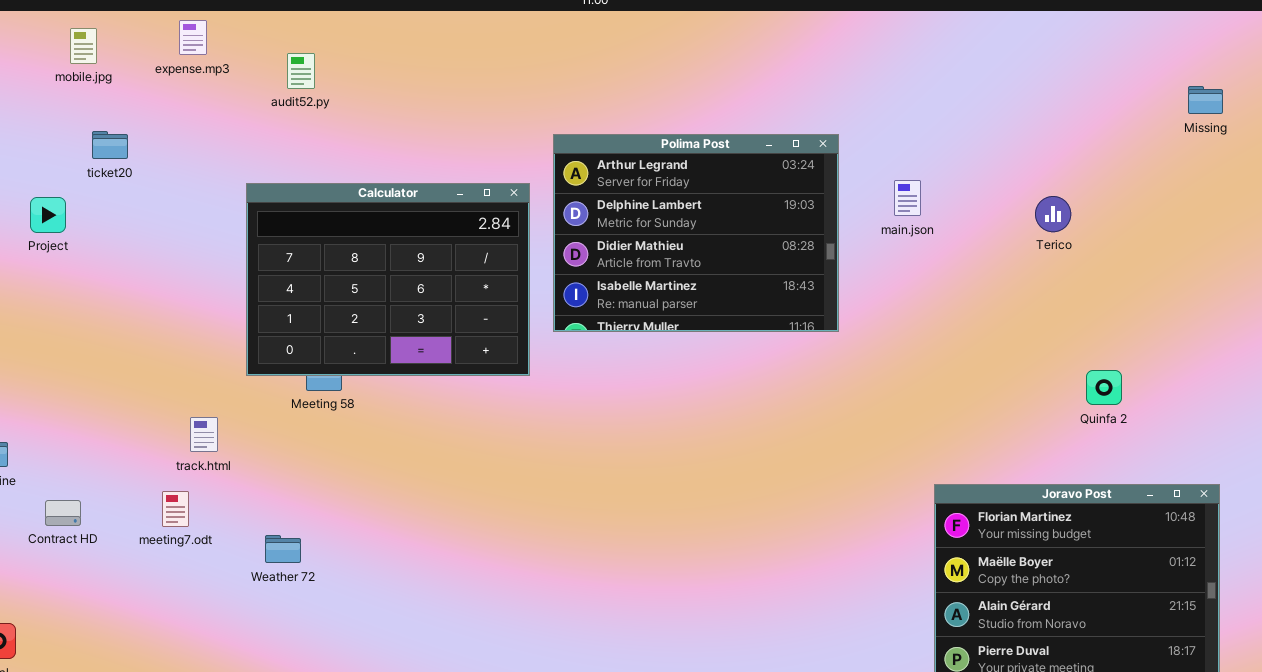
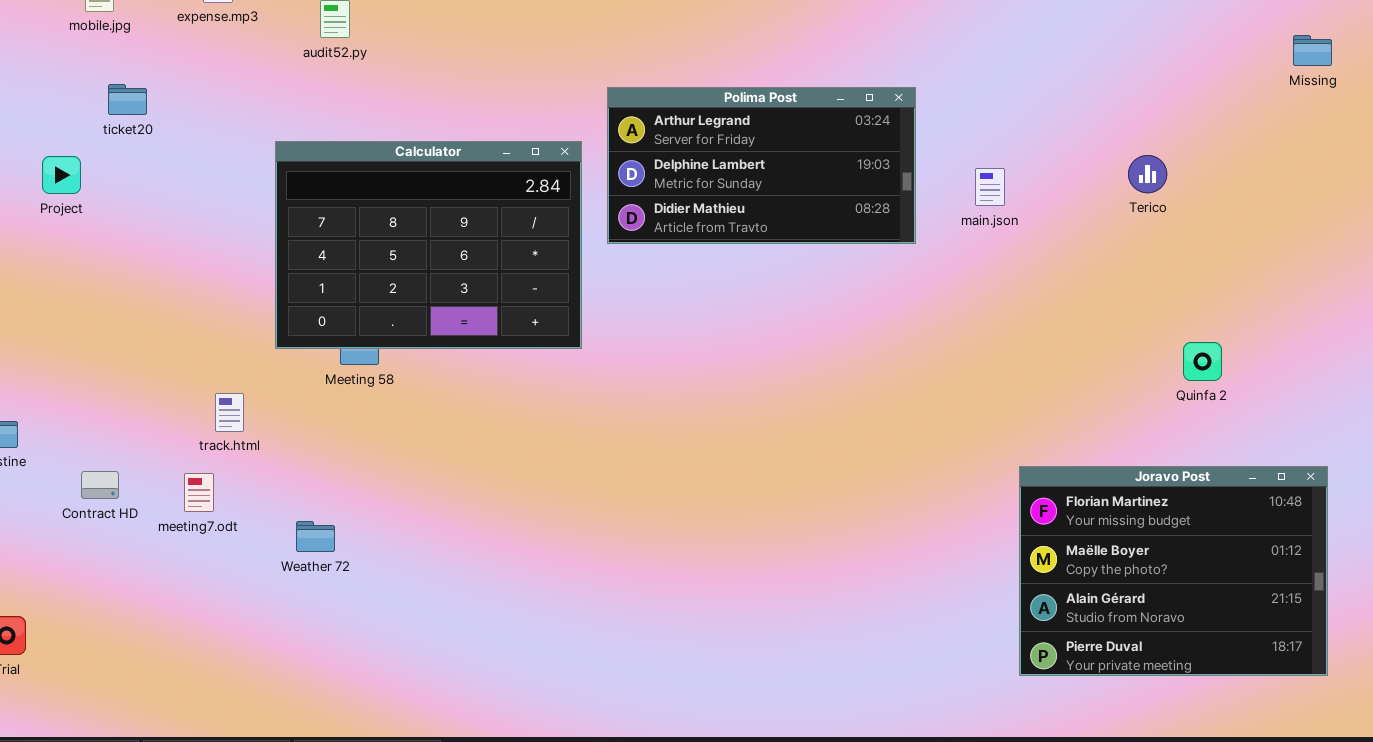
Polima Post: [553,134,839,332] -> [607,87,916,244], resized
main.json: [894,180,921,216] -> [975,168,1005,206], moved
Contract HD: [45,500,81,526] -> [81,471,119,499], moved

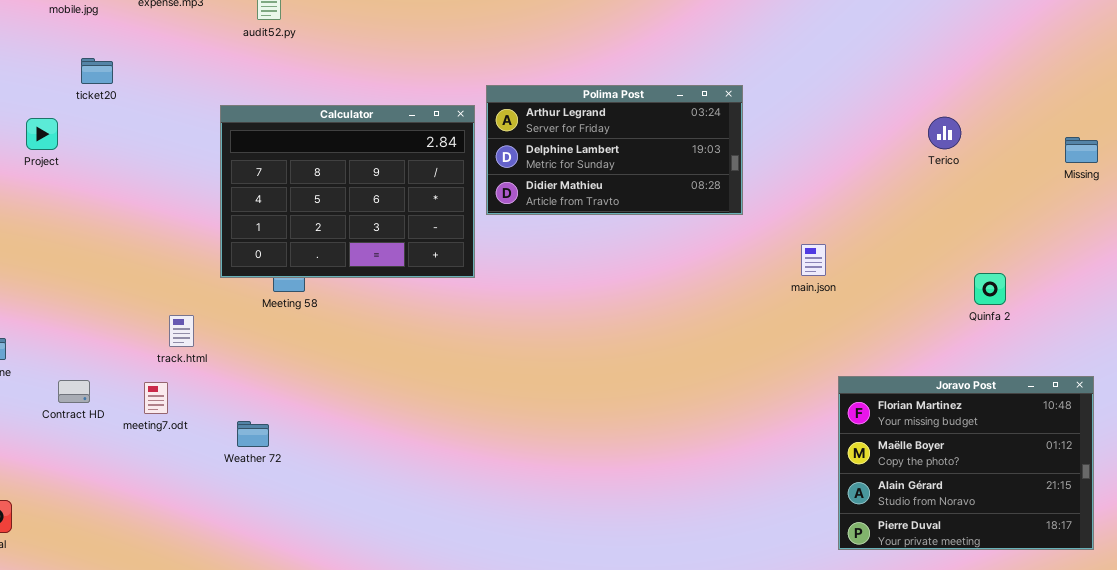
Missing: [1293,35,1332,66] -> [1065,137,1098,163], moved
Polima Post: [607,87,916,244] -> [486,85,743,215], moved
main.json: [975,168,1005,206] -> [801,244,826,276], moved

